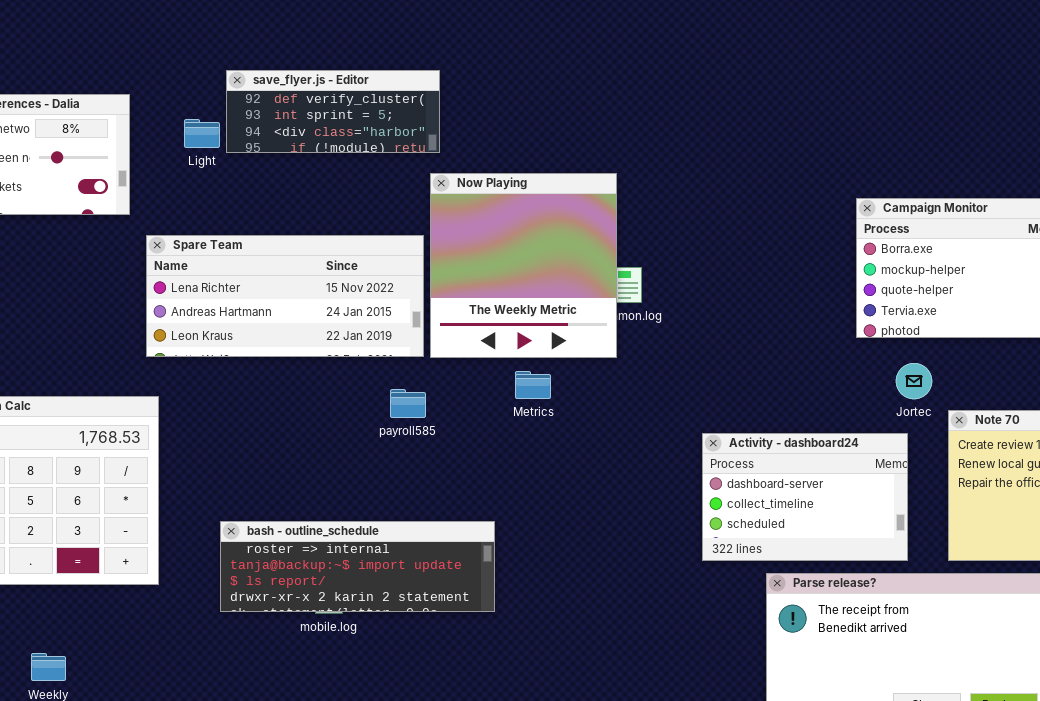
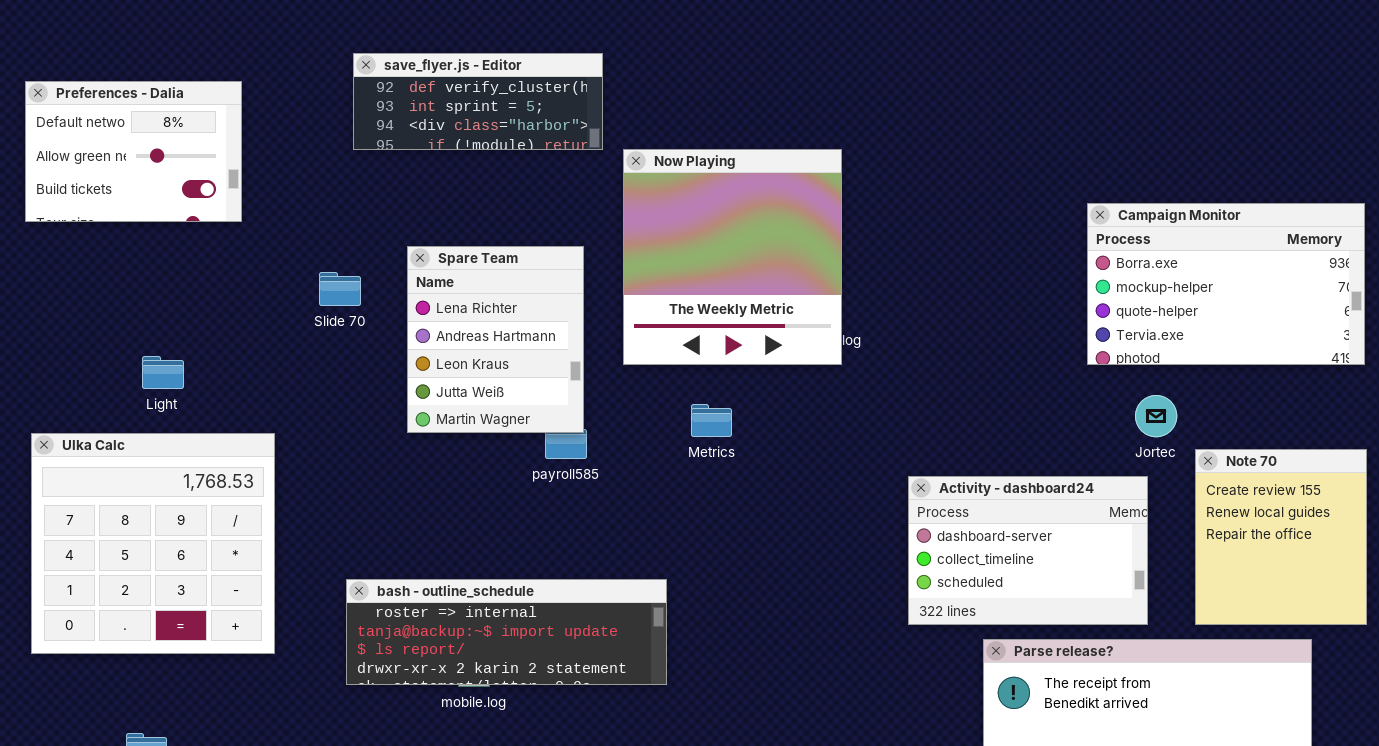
Light: [184,119,220,148] -> [142,356,184,389], moved
Now Playing: [430,173,617,358] -> [623,149,842,365], moved
Spare Team: [146,235,424,357] -> [407,246,584,433], resized

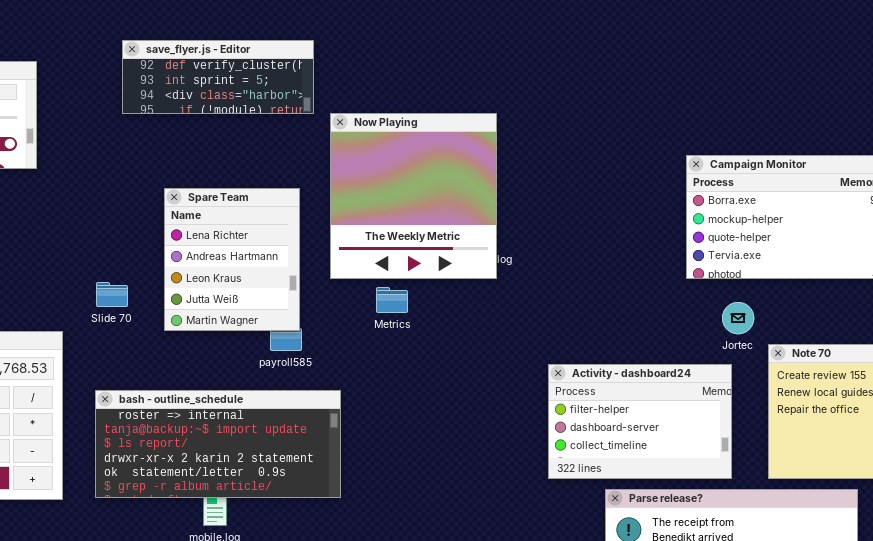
Slide 70: [319,272,361,306] -> [96,282,128,307], moved
Metrics: [691,404,732,437] -> [376,287,408,313], moved
Activity - dashboard24: [908,476,1148,625] -> [548,364,732,479], scrolled up 1 row
bash - outline_schedule: [346,579,667,685] -> [95,390,341,498], moved, resized

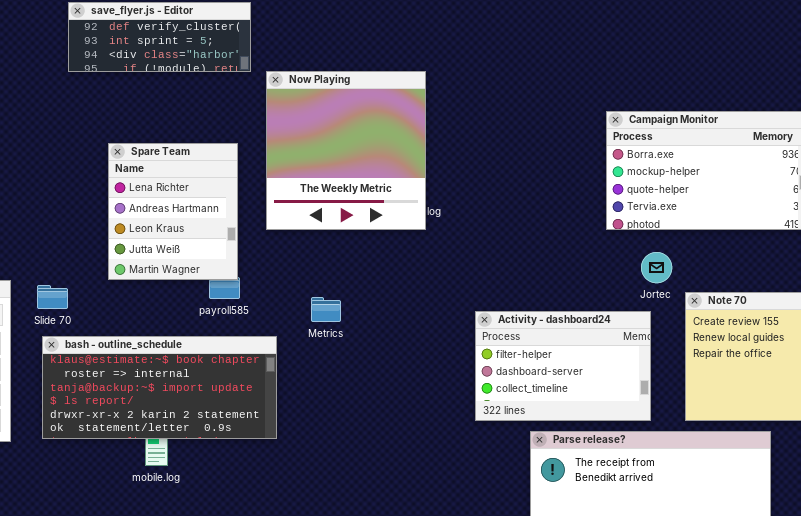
Slide 70: [96,282,128,307] -> [37,285,68,309], moved
Metrics: [376,287,408,313] -> [311,297,341,322], moved
bash - outline_schedule: [95,390,341,498] -> [42,336,277,439], scrolled up 1 row

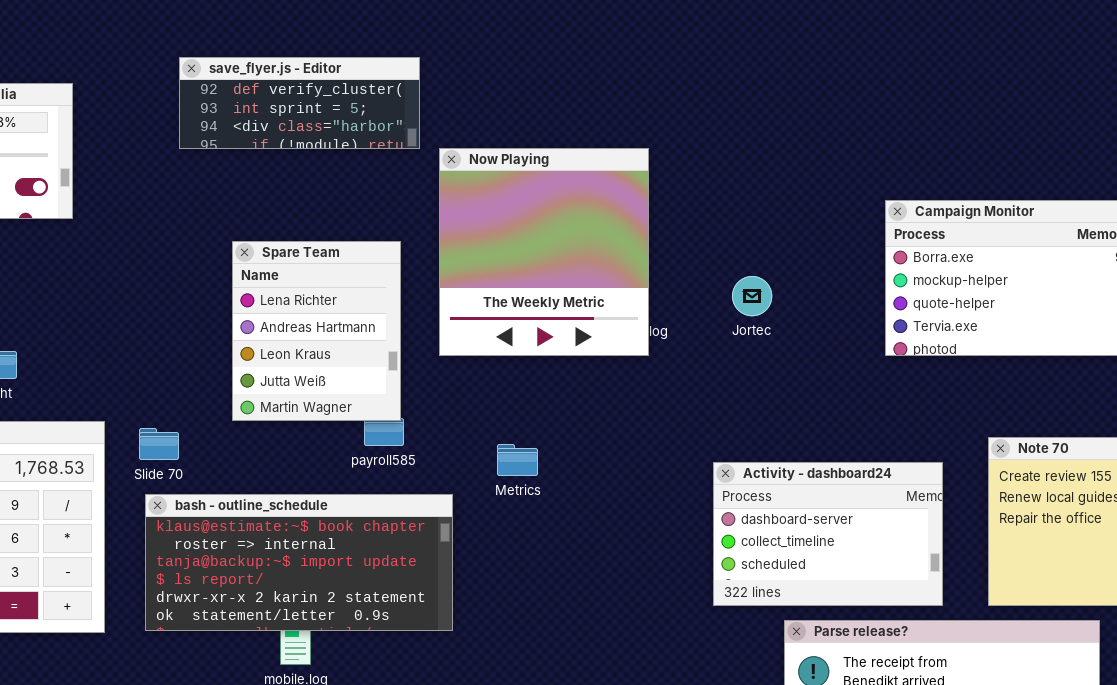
Jortec: [641,252,672,283] -> [732,276,772,316], moved
Activity - dashboard24: [475,311,651,421] -> [713,462,943,606], scrolled down 1 row

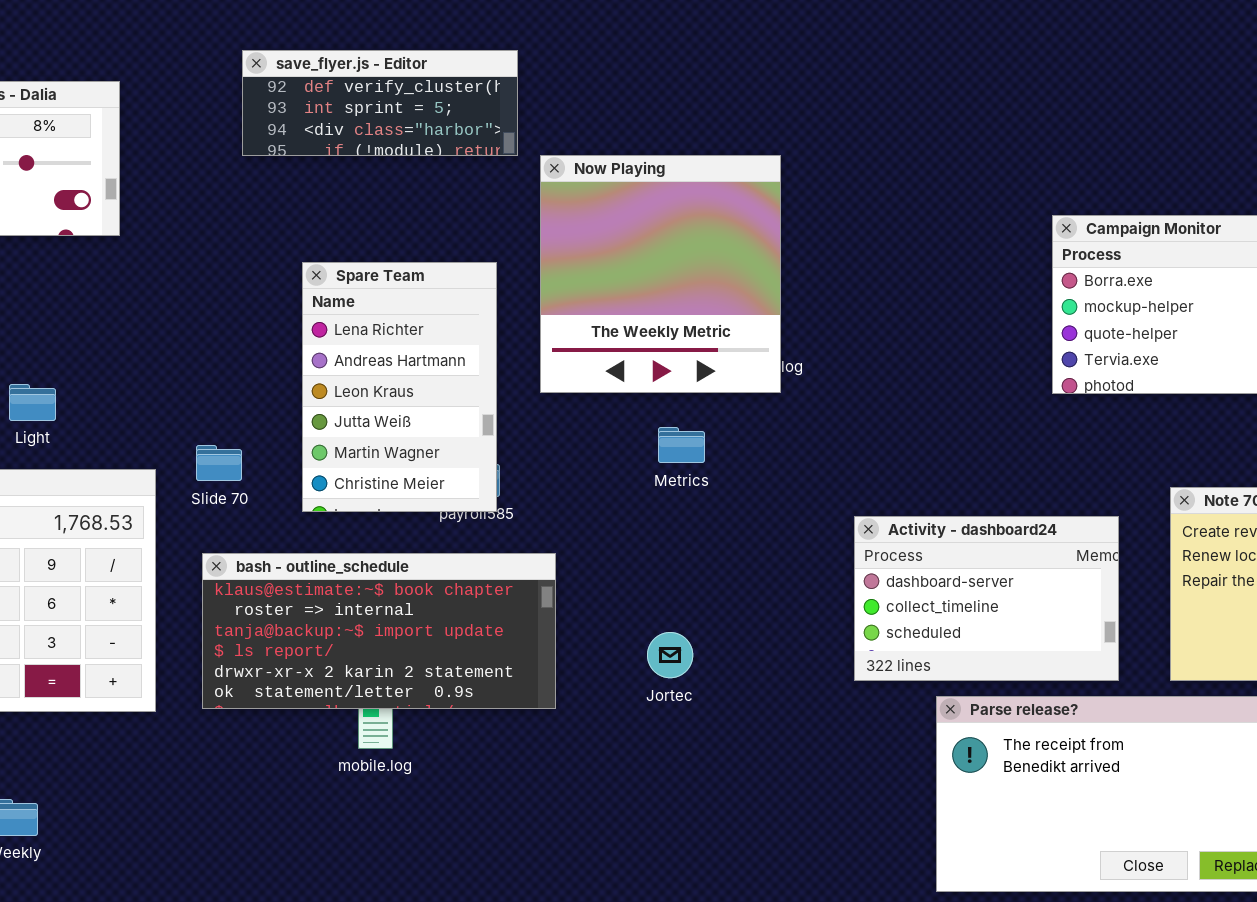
Spare Team: [232,241,401,421] -> [302,262,497,512], resized
Jortec: [732,276,772,316] -> [647,632,693,678], moved
Slide 70: [139,428,179,460] -> [196,445,242,481], moved
Metrics: [497,444,538,476] -> [658,427,705,463], moved

